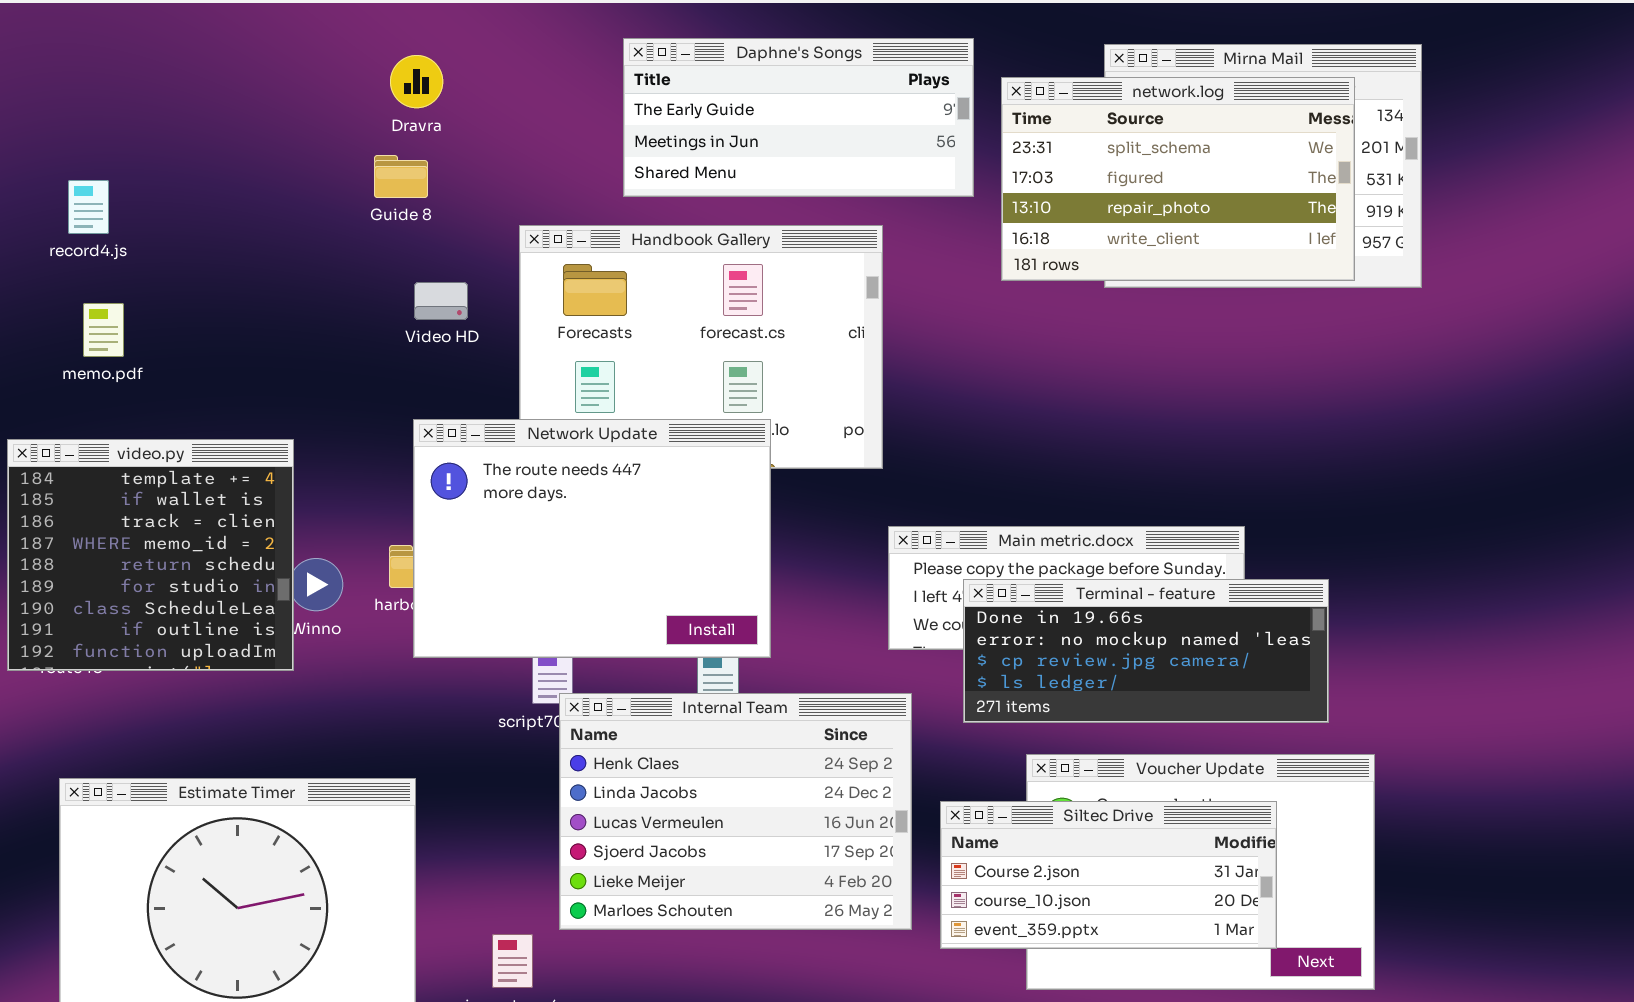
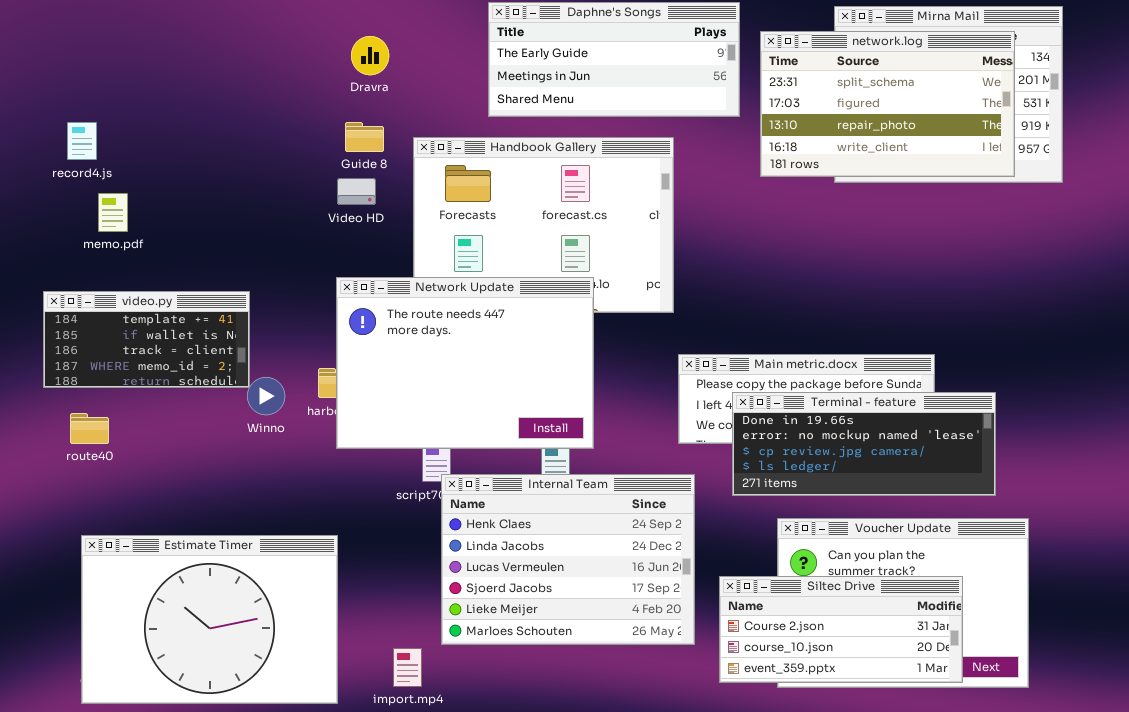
Dravra: [390,55,443,108] -> [351,36,389,75], moved
Guide 8: [374,155,428,198] -> [345,122,384,152], moved
record4.js: [68,180,109,234] -> [67,122,97,160], moved
video.py: [7,439,294,671] -> [43,291,250,388], resized
Siltec Drive: [940,801,1277,949] -> [719,576,963,683], moved

